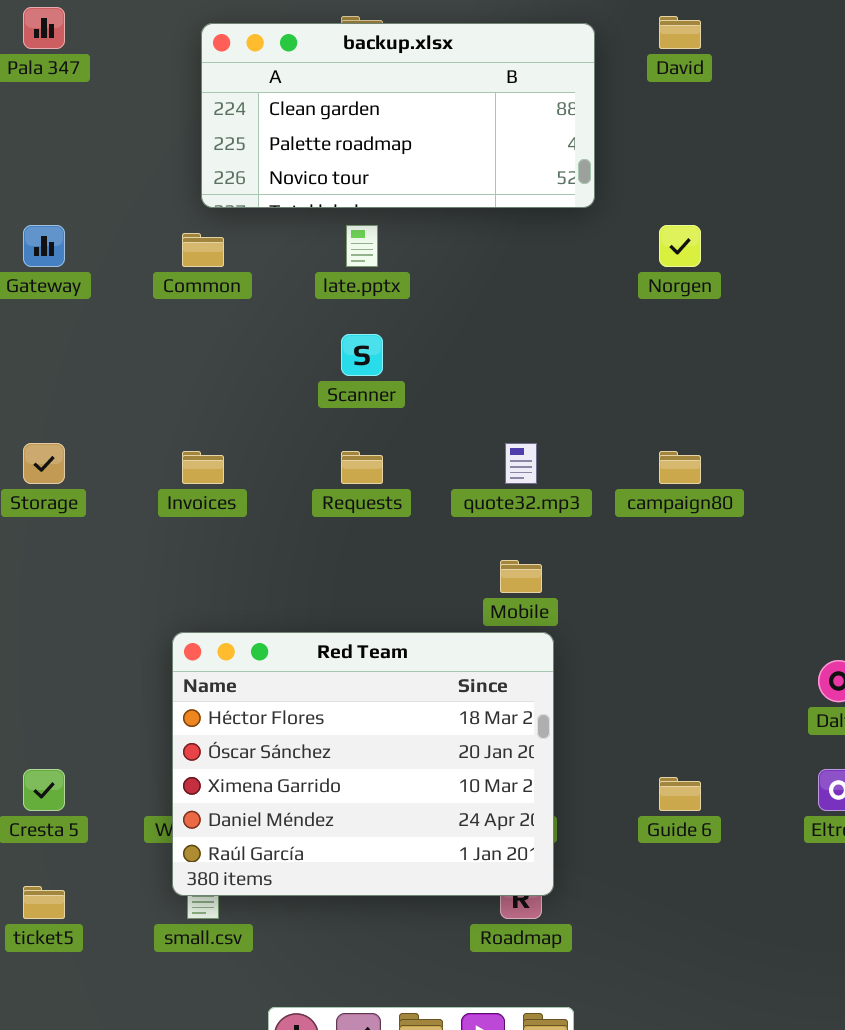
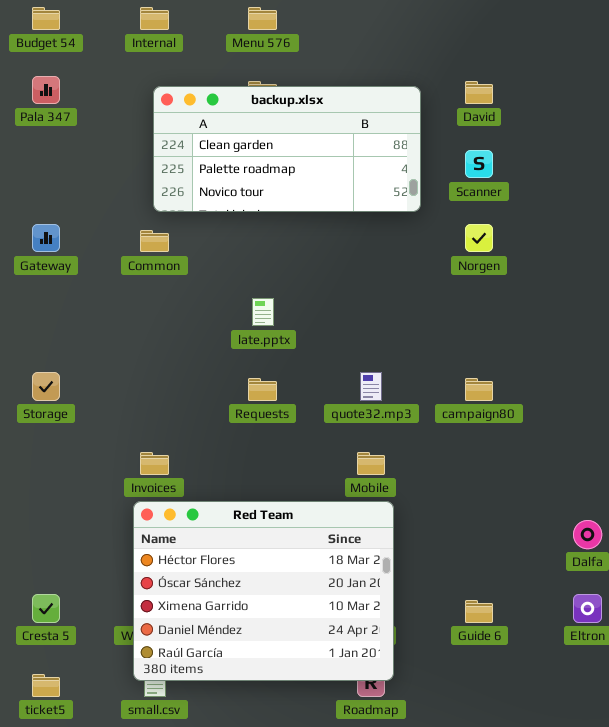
late.pptx: [346,225,378,267] -> [252,298,274,326], moved
Scanner: [341,334,383,376] -> [465,150,493,178], moved
Invoices: [182,451,224,484] -> [140,452,169,475], moved

